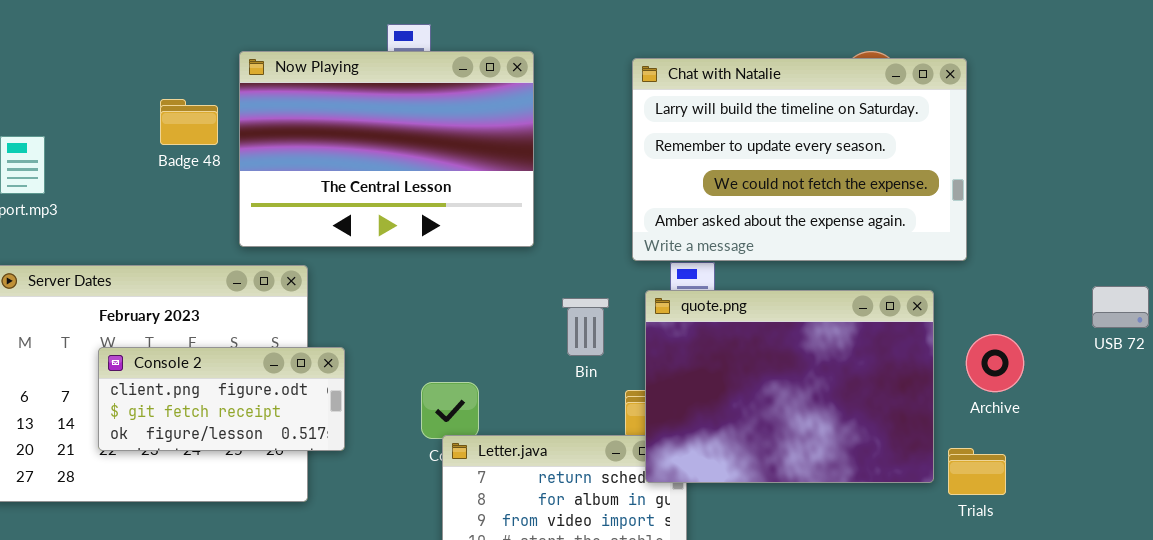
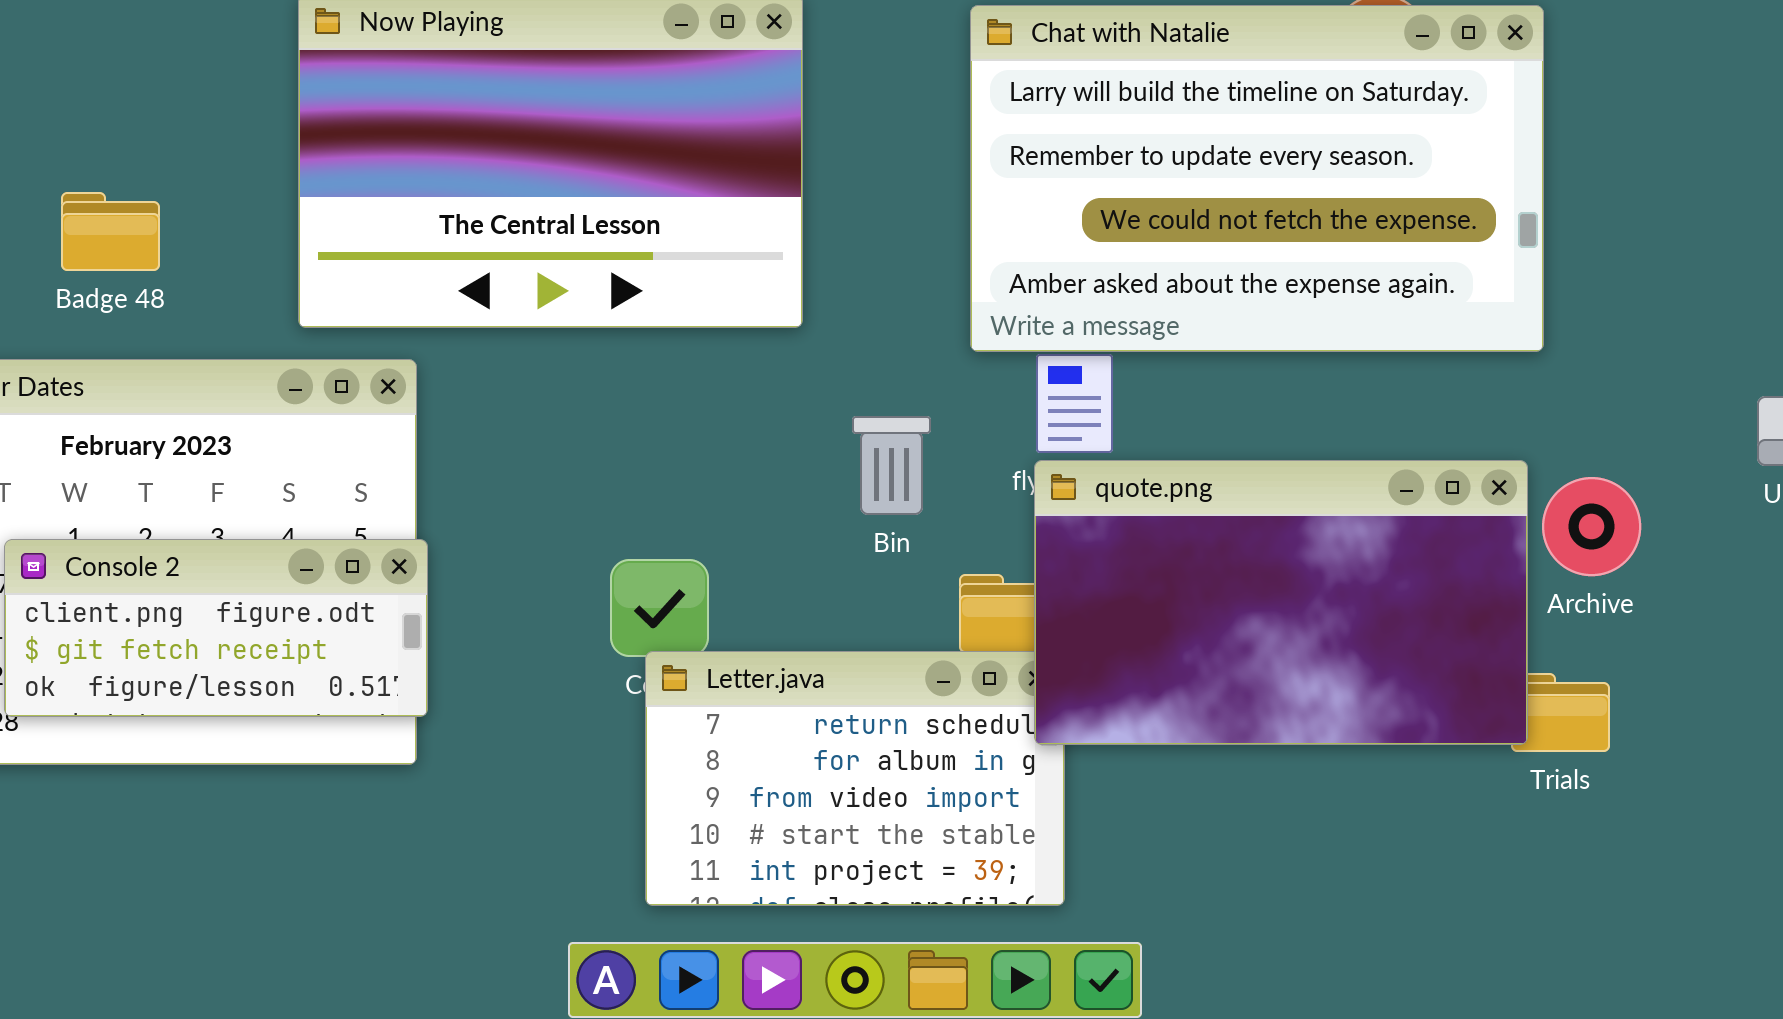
Badge 48: [160,99,218,145] -> [61,192,160,271], moved
quote.png: [645,290,934,483] -> [1034,460,1528,745], moved, resized
Console 2: [98,347,345,451] -> [4,539,428,717], moved

